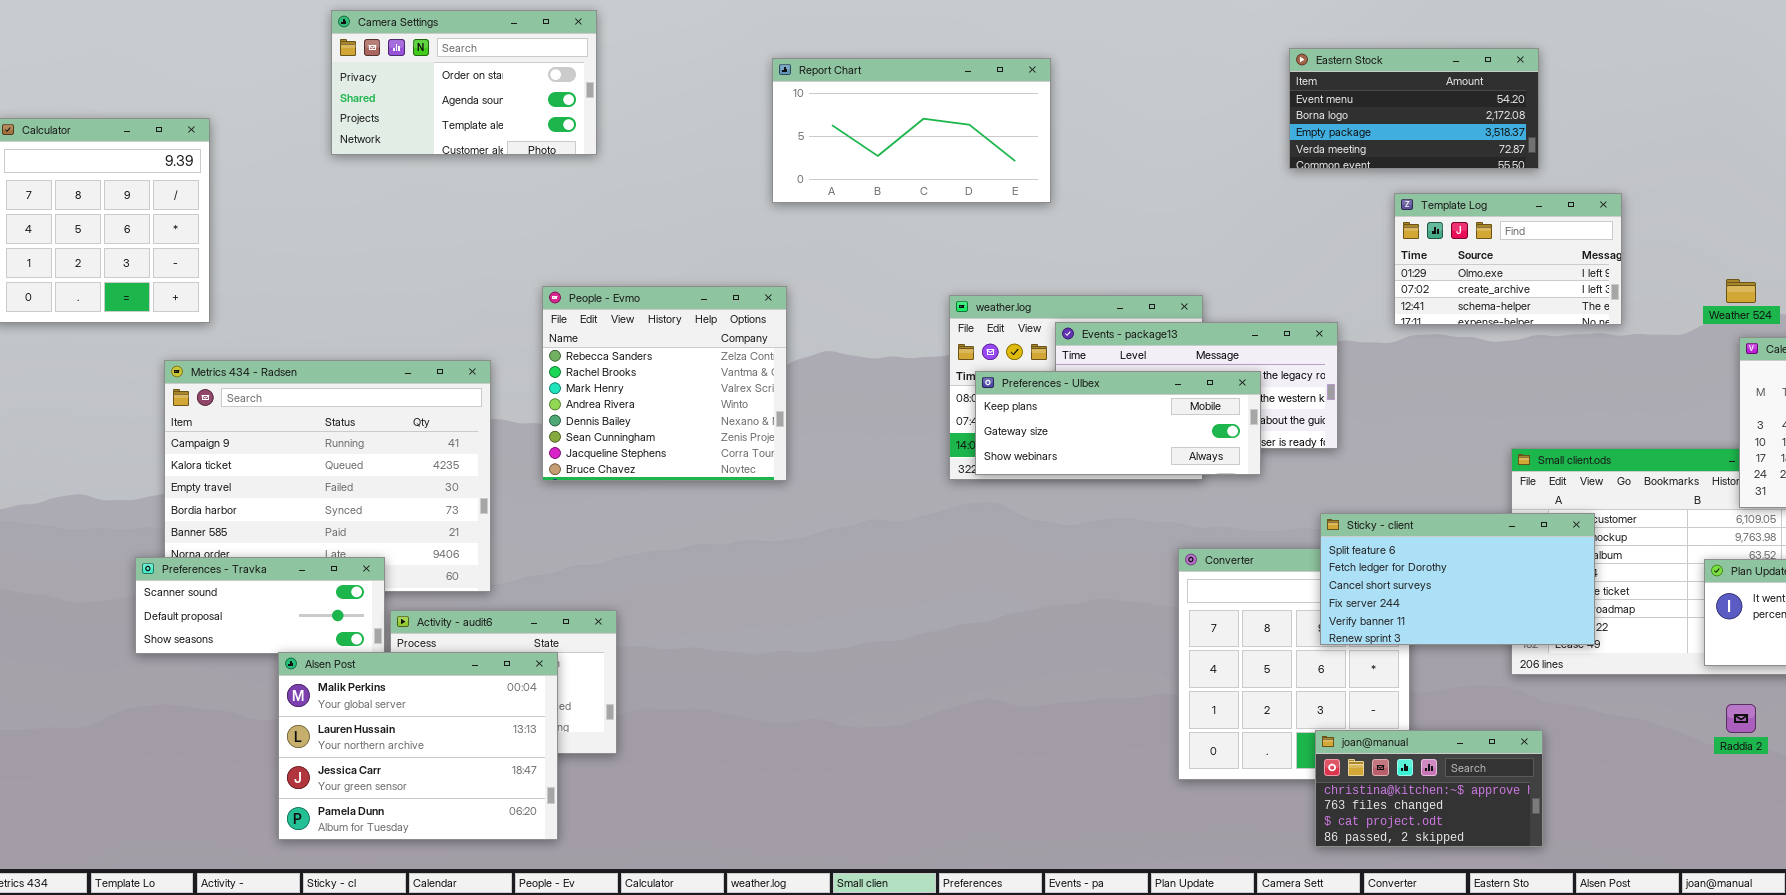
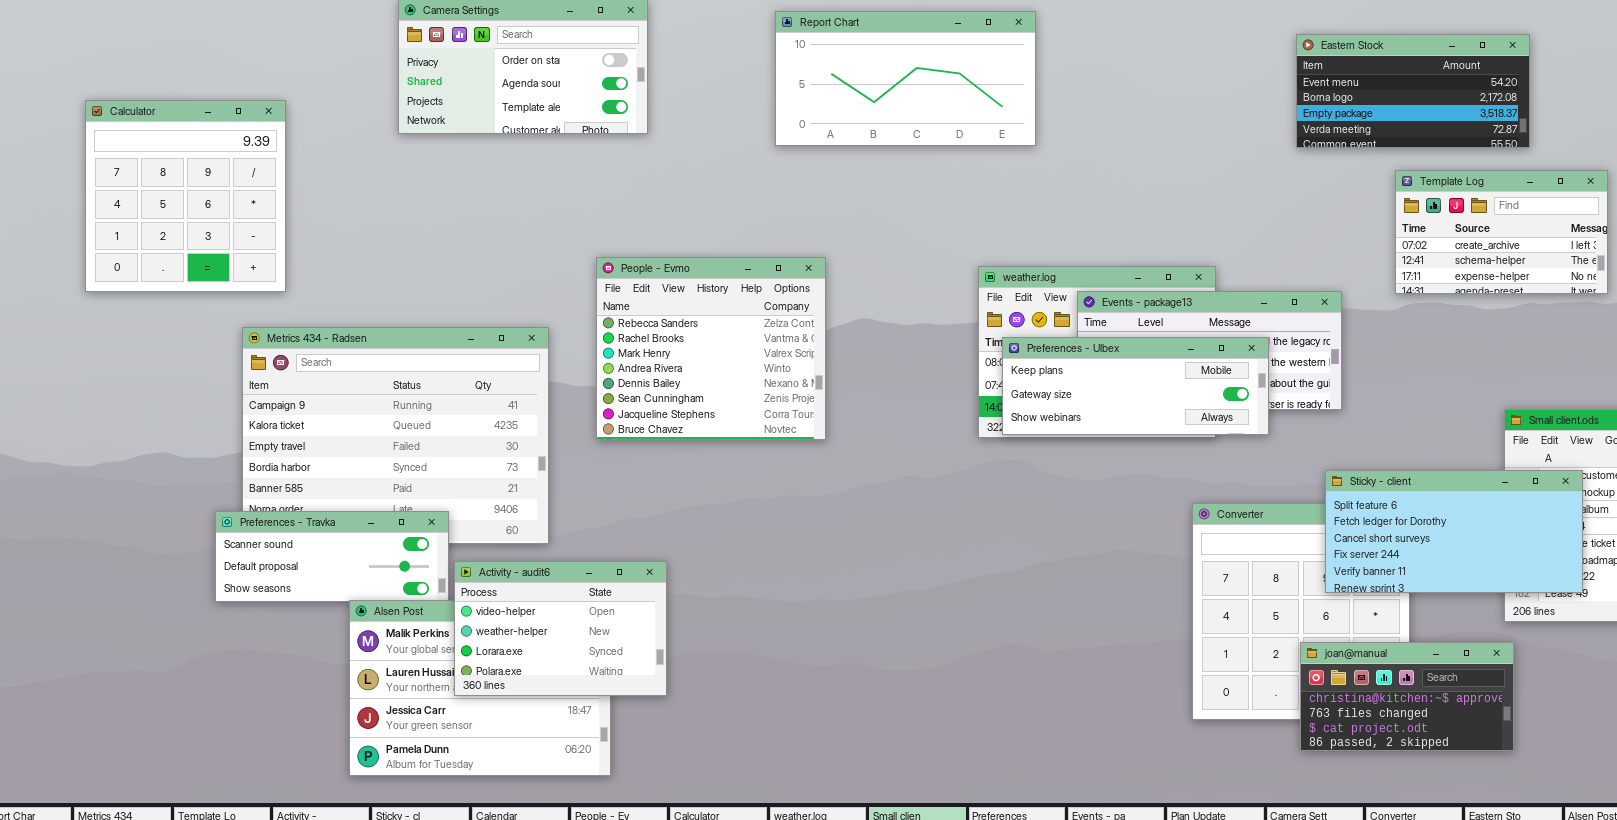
Report Chart: [772,58,1051,203] -> [775,11,1036,146], moved
Template Log: [1394,193,1622,325] -> [1395,170,1608,294], scrolled down 1 row
Activity - audit6: [390,610,617,754] -> [454,561,667,696], raised
joan@manual: [1315,730,1543,847] -> [1300,642,1514,751], moved

